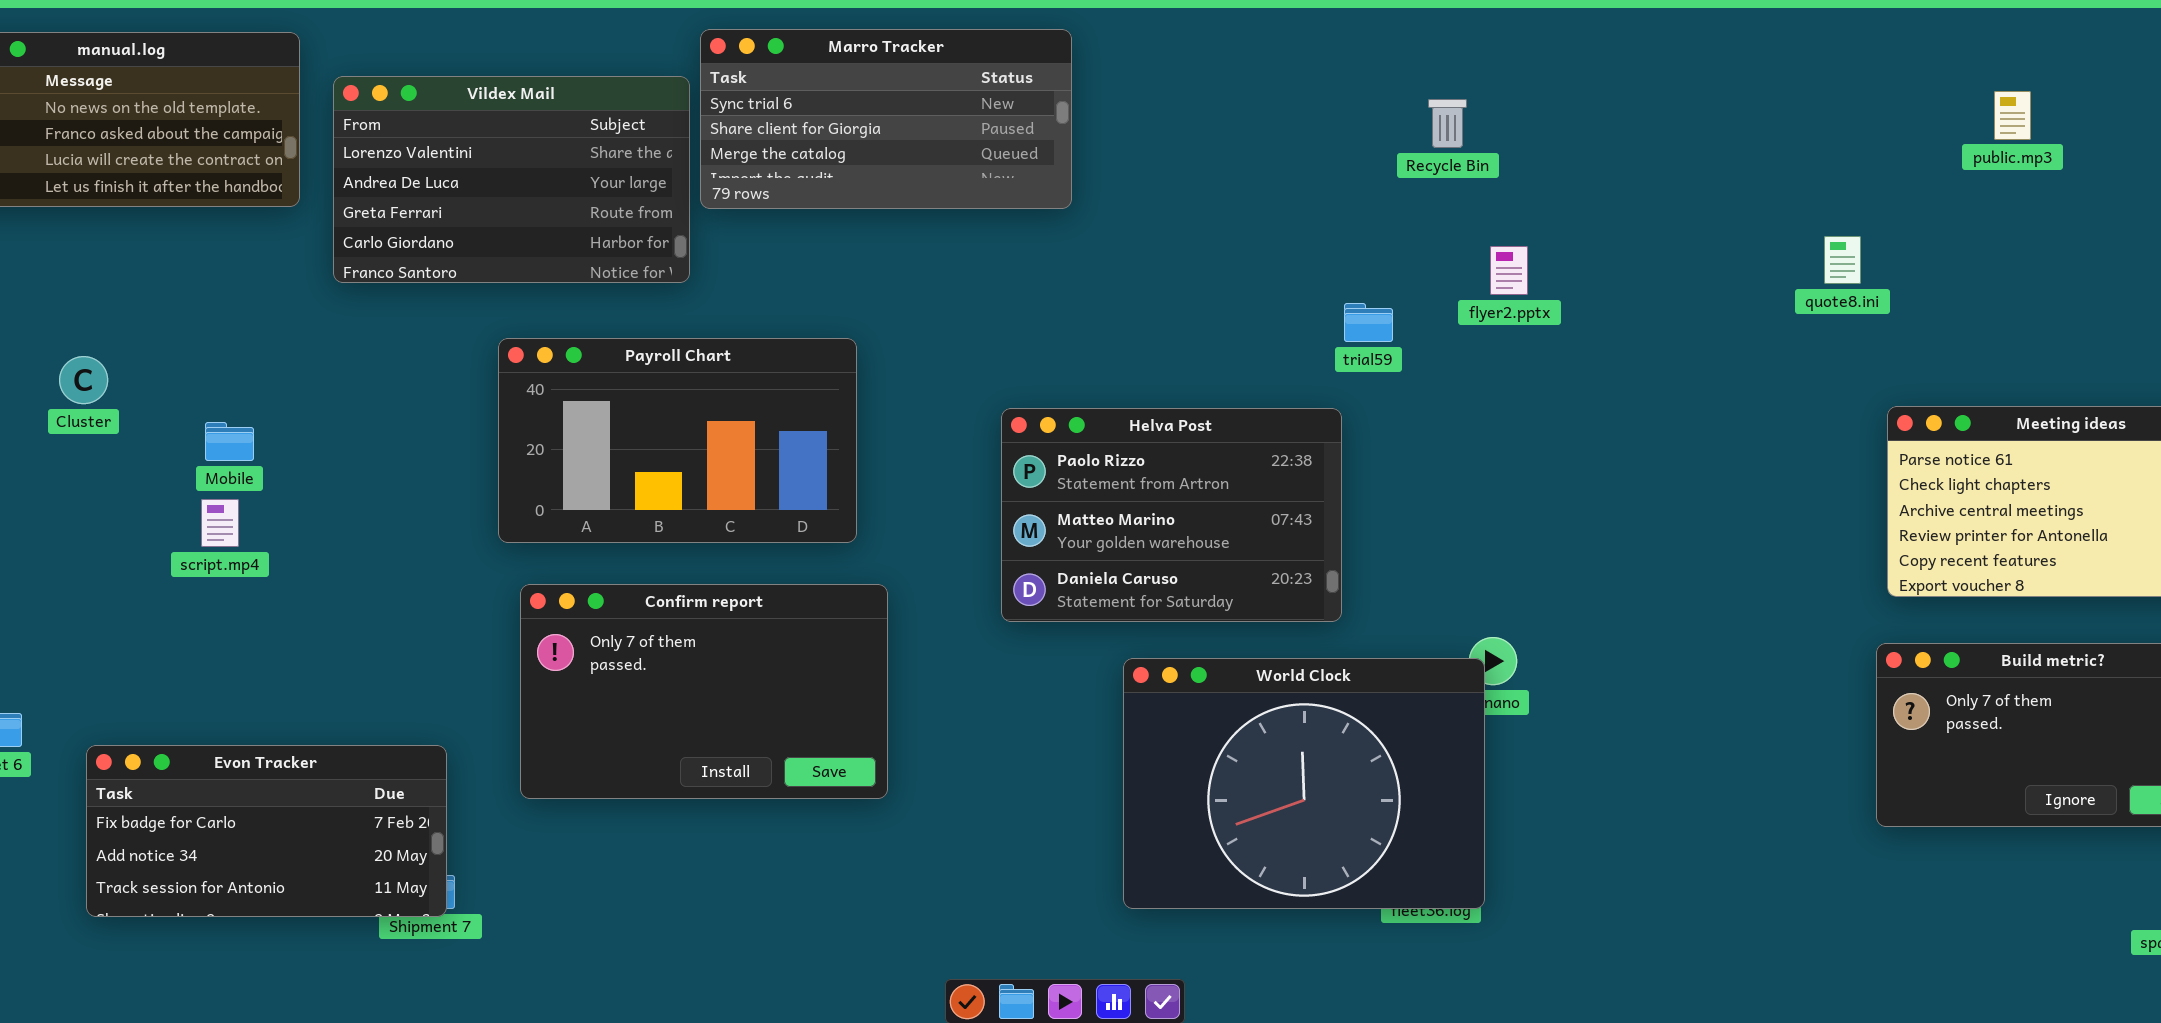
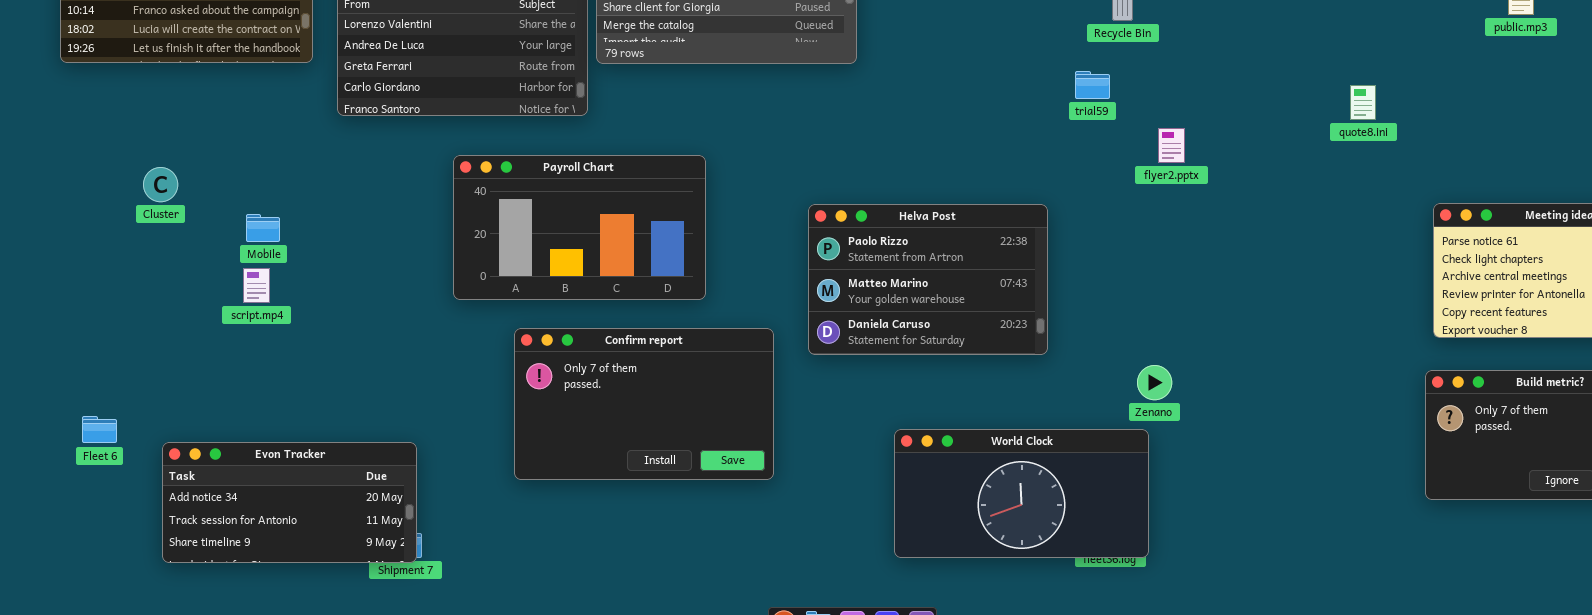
quote8.ini: [1824,236,1861,284] -> [1350,85,1376,120], moved
flyer2.pptx: [1490,246,1528,295] -> [1158,128,1185,163], moved
trial59: [1344,303,1393,342] -> [1075,71,1110,99], moved
Confirm report: [520,584,888,799] -> [514,328,774,480], moved
World Clock: [1123,658,1485,909] -> [894,429,1149,558], resized
Evon Tracker: [86,745,447,917] -> [162,442,417,563], scrolled down 1 row

